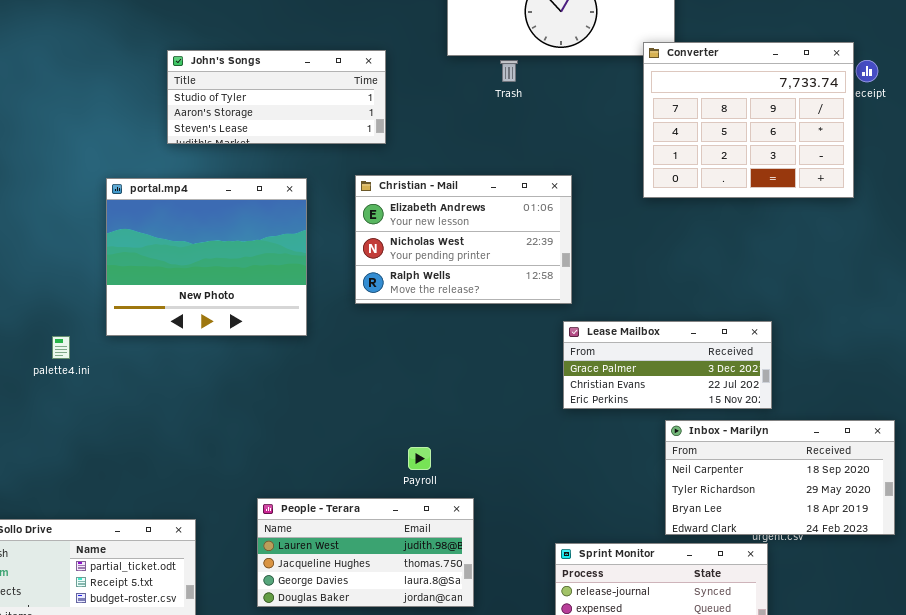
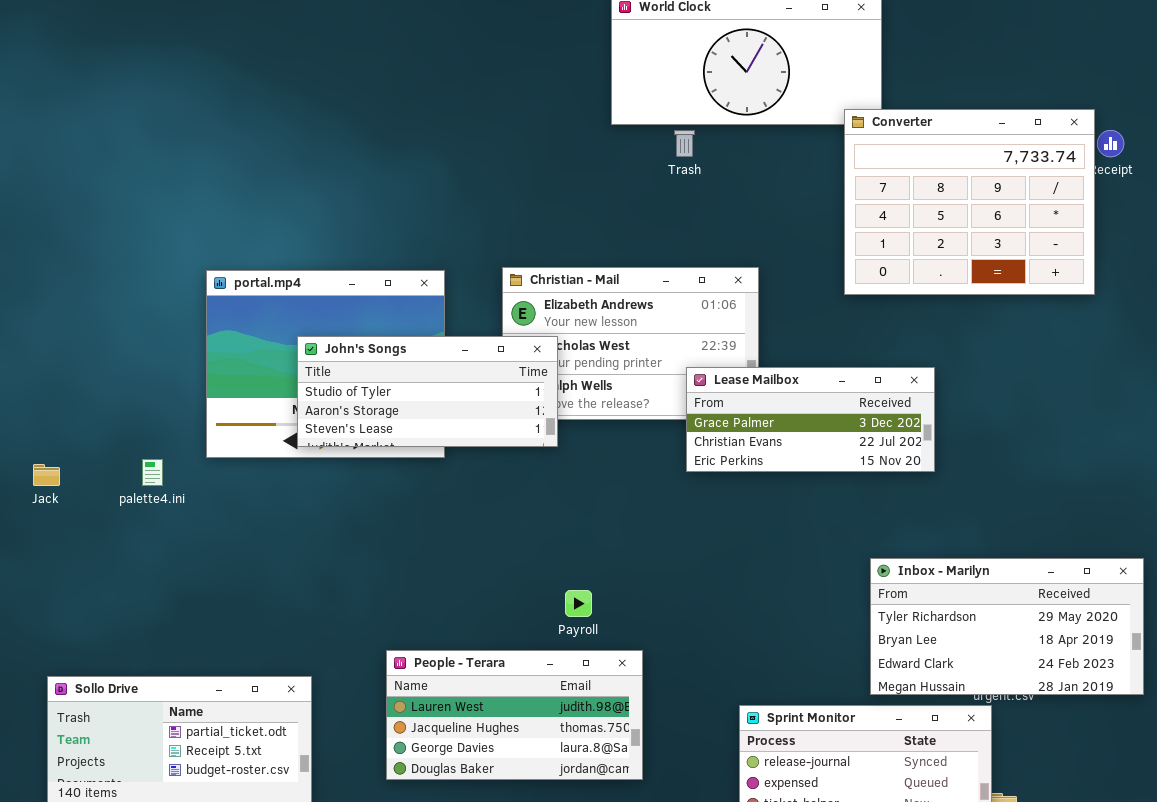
John's Songs: [167,50,386,144] -> [297,336,558,447], moved
Lease Mailbox: [563,321,772,409] -> [686,367,935,472], moved
Inbox - Marilyn: [665,420,895,535] -> [870,558,1144,695], scrolled down 1 row

